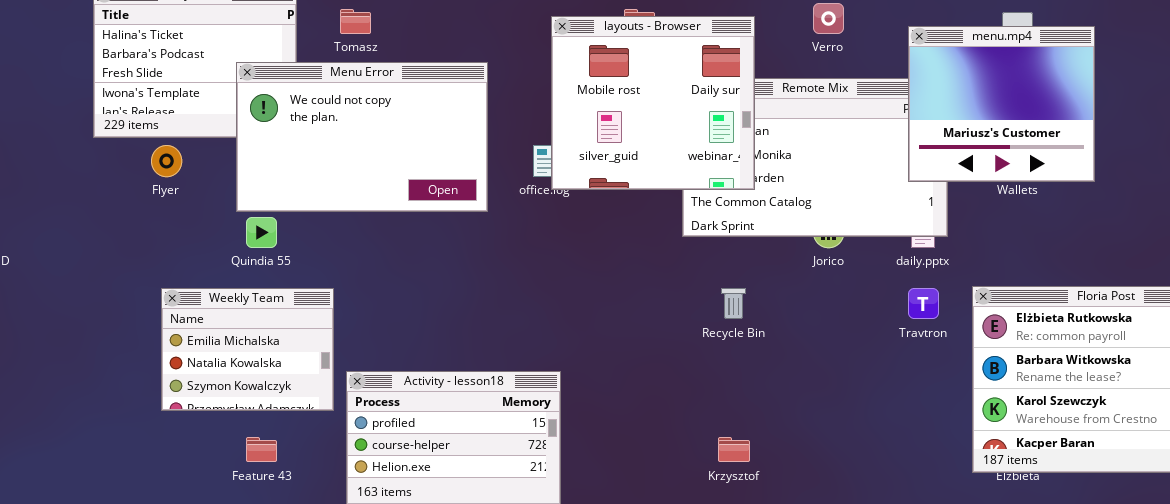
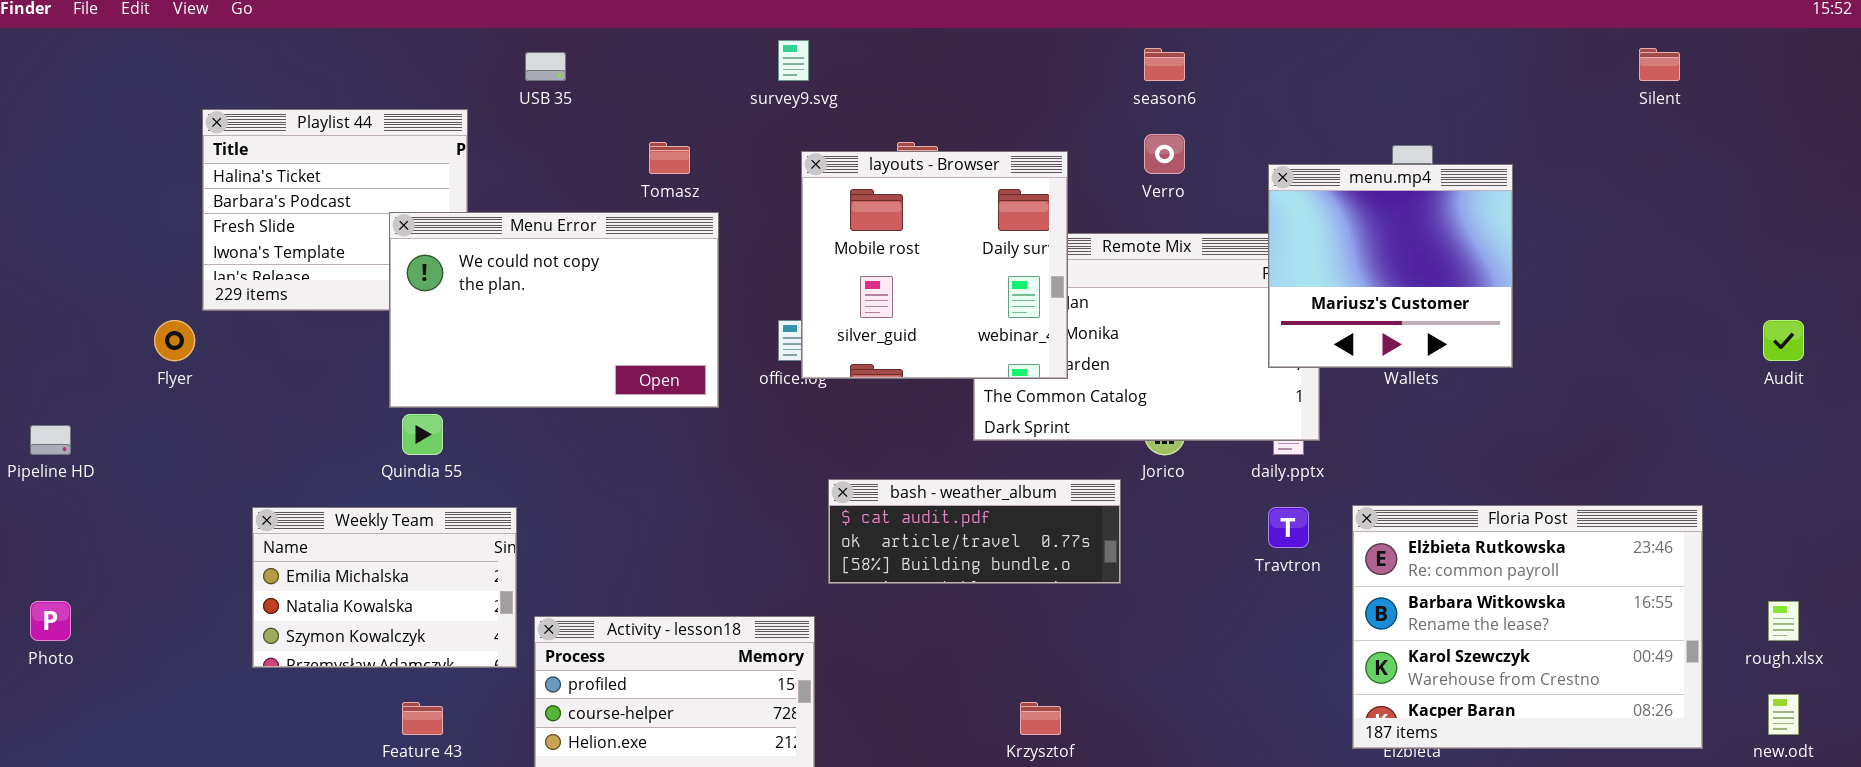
Tomasz: [340,9,371,34] -> [649,142,690,174], moved
Flyer: [151,145,182,177] -> [154,320,195,361], moved
bash - weather_album: none -> [828,479,1121,584], opened
Weekly Team: [161,288,334,411] -> [252,507,517,668], resized

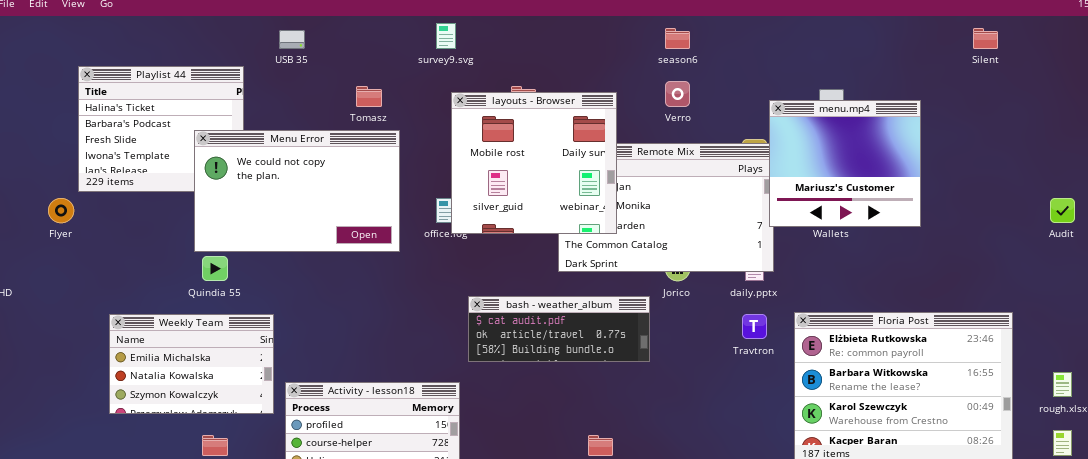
menu.mp4: [1268,164,1513,368] -> [769,100,921,227], moved

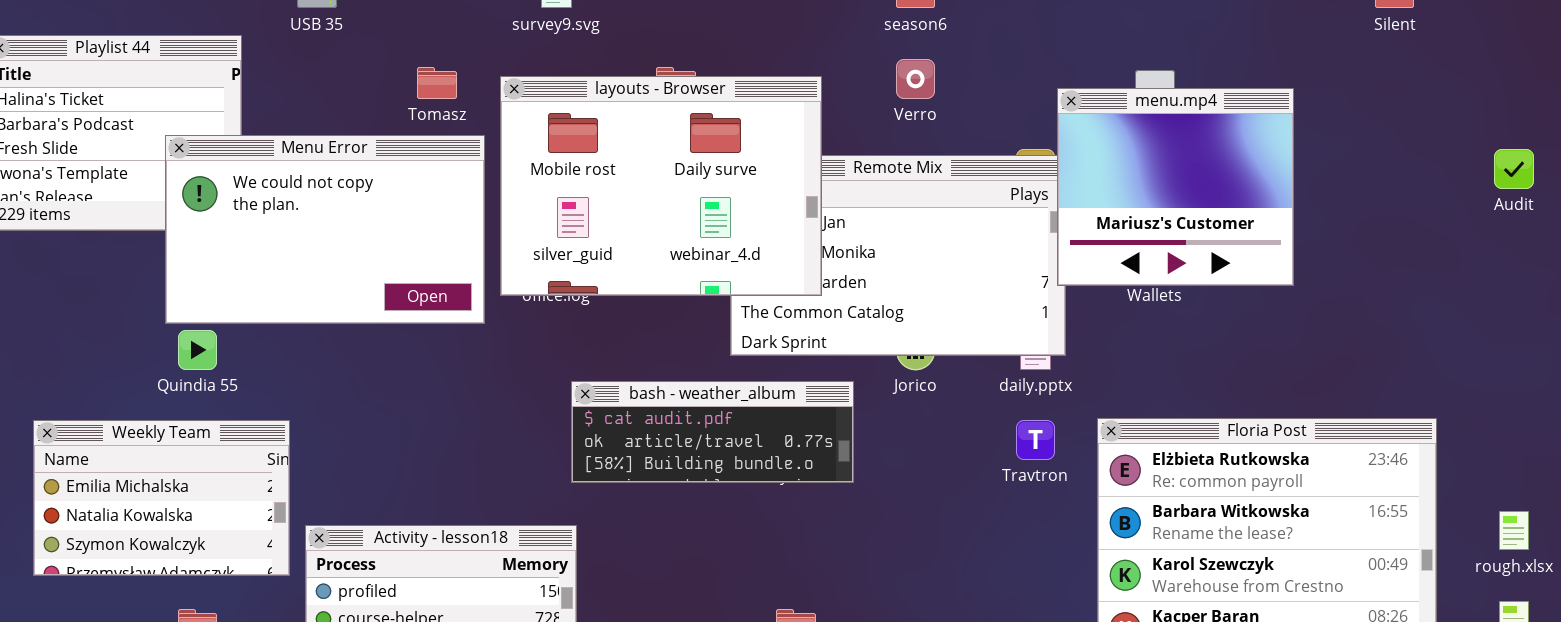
layouts - Browser: [451,92,617,234] -> [500,76,822,296], resized
Audit: [1050,198,1075,223] -> [1494,149,1534,189], moved
bash - weather_album: [468,296,650,362] -> [571,381,854,483], moved

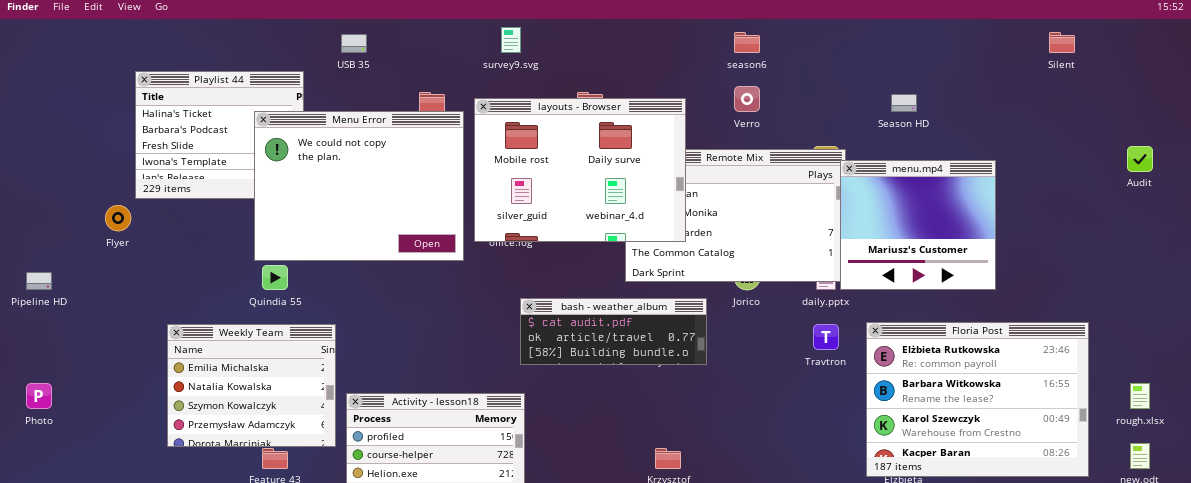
menu.mp4: [1057,88,1294,286] -> [840,160,996,290], moved
Menu Error: [165,135,485,324] -> [254,111,464,261], resized
Weekly Team: [33,420,290,576] -> [167,324,336,447], resized

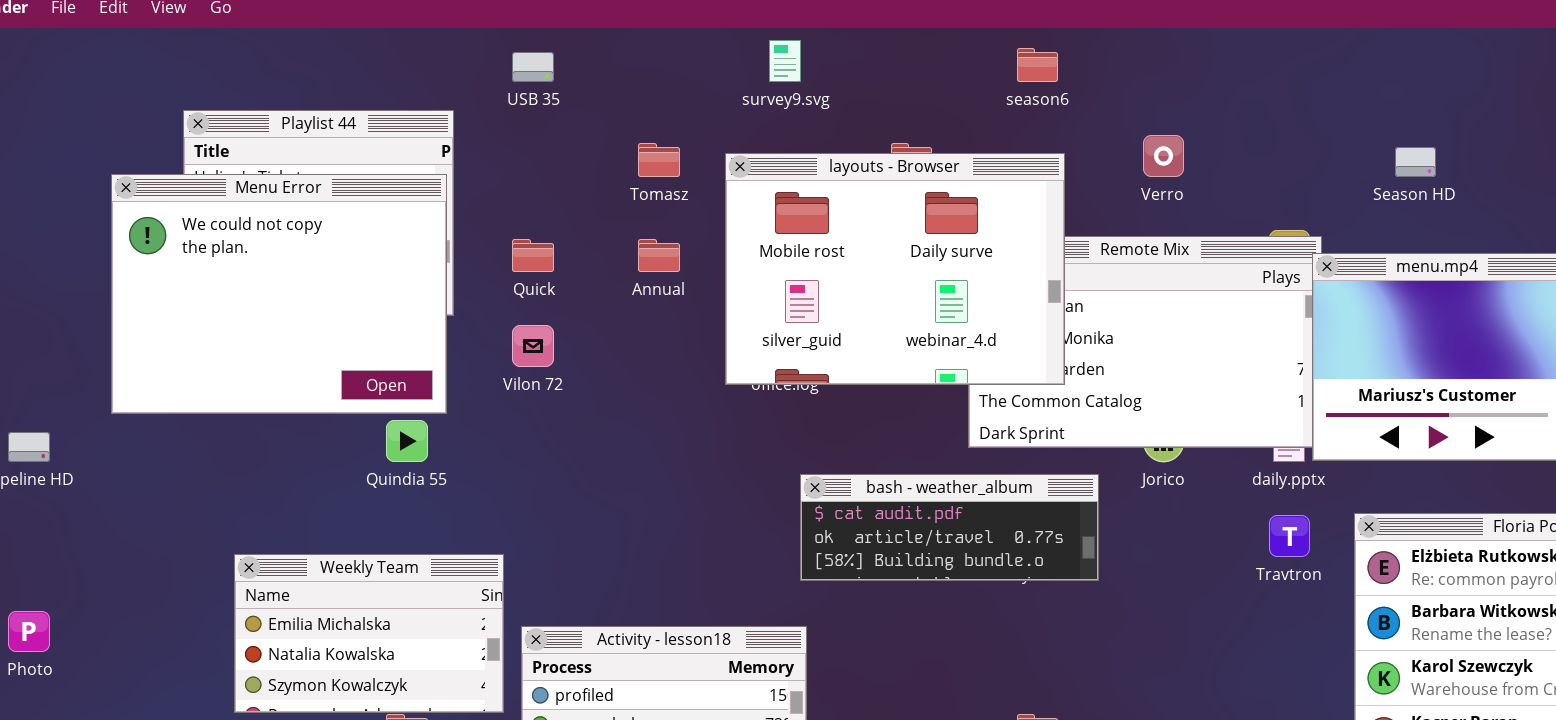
season6: [734,32,760,53] -> [1017,48,1058,82], moved
Menu Error: [254,111,464,261] -> [111,174,447,414], moved
Weekly Team: [167,324,336,447] -> [234,554,504,713], resized

